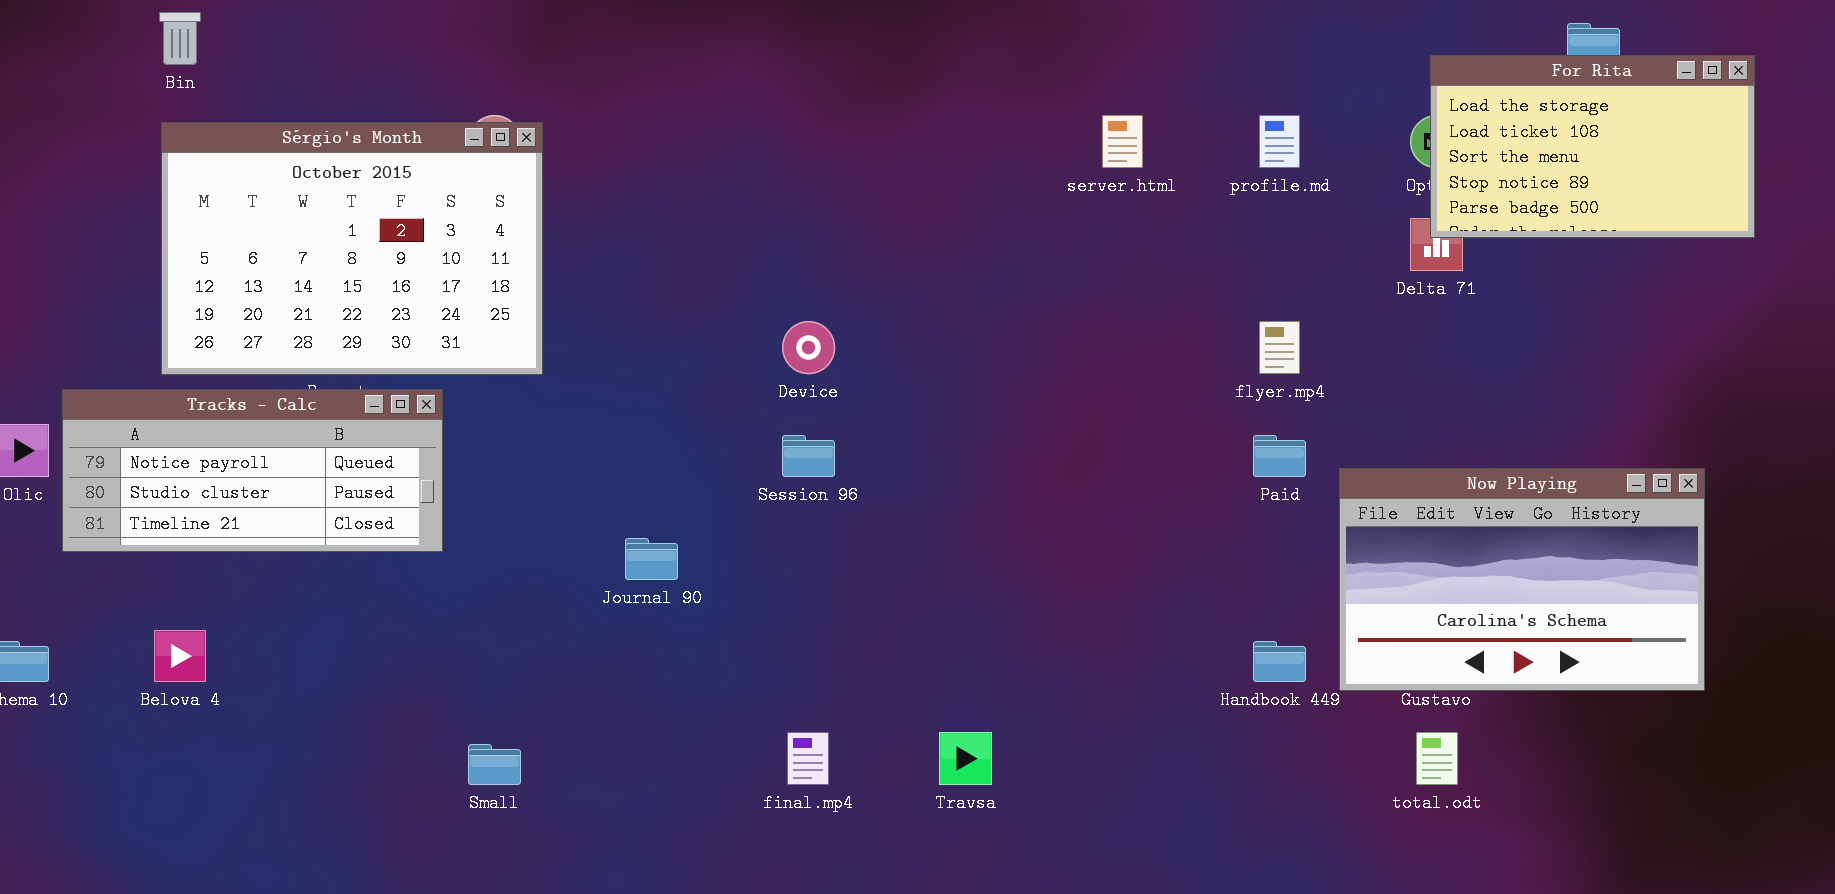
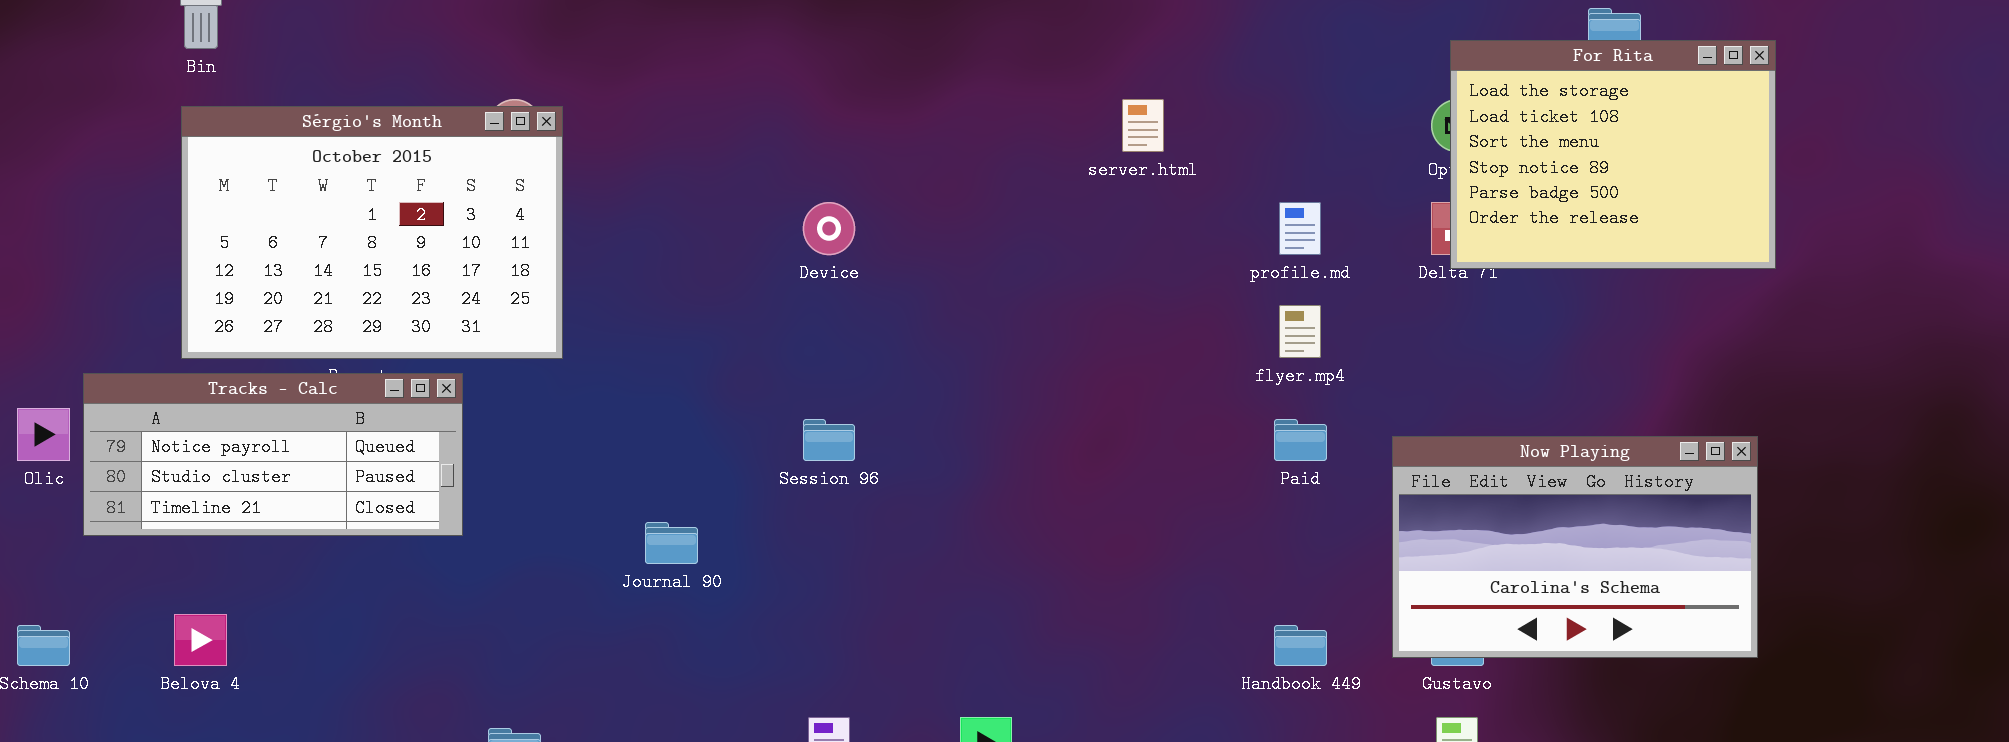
For Rita: [1430,55,1755,238] -> [1450,40,1776,269], resized
profile.md: [1259,115,1300,168] -> [1279,202,1321,255], moved
Device: [782,321,835,374] -> [803,202,855,255], moved
Now Playing: [1339,468,1705,691] -> [1392,436,1758,658], moved

